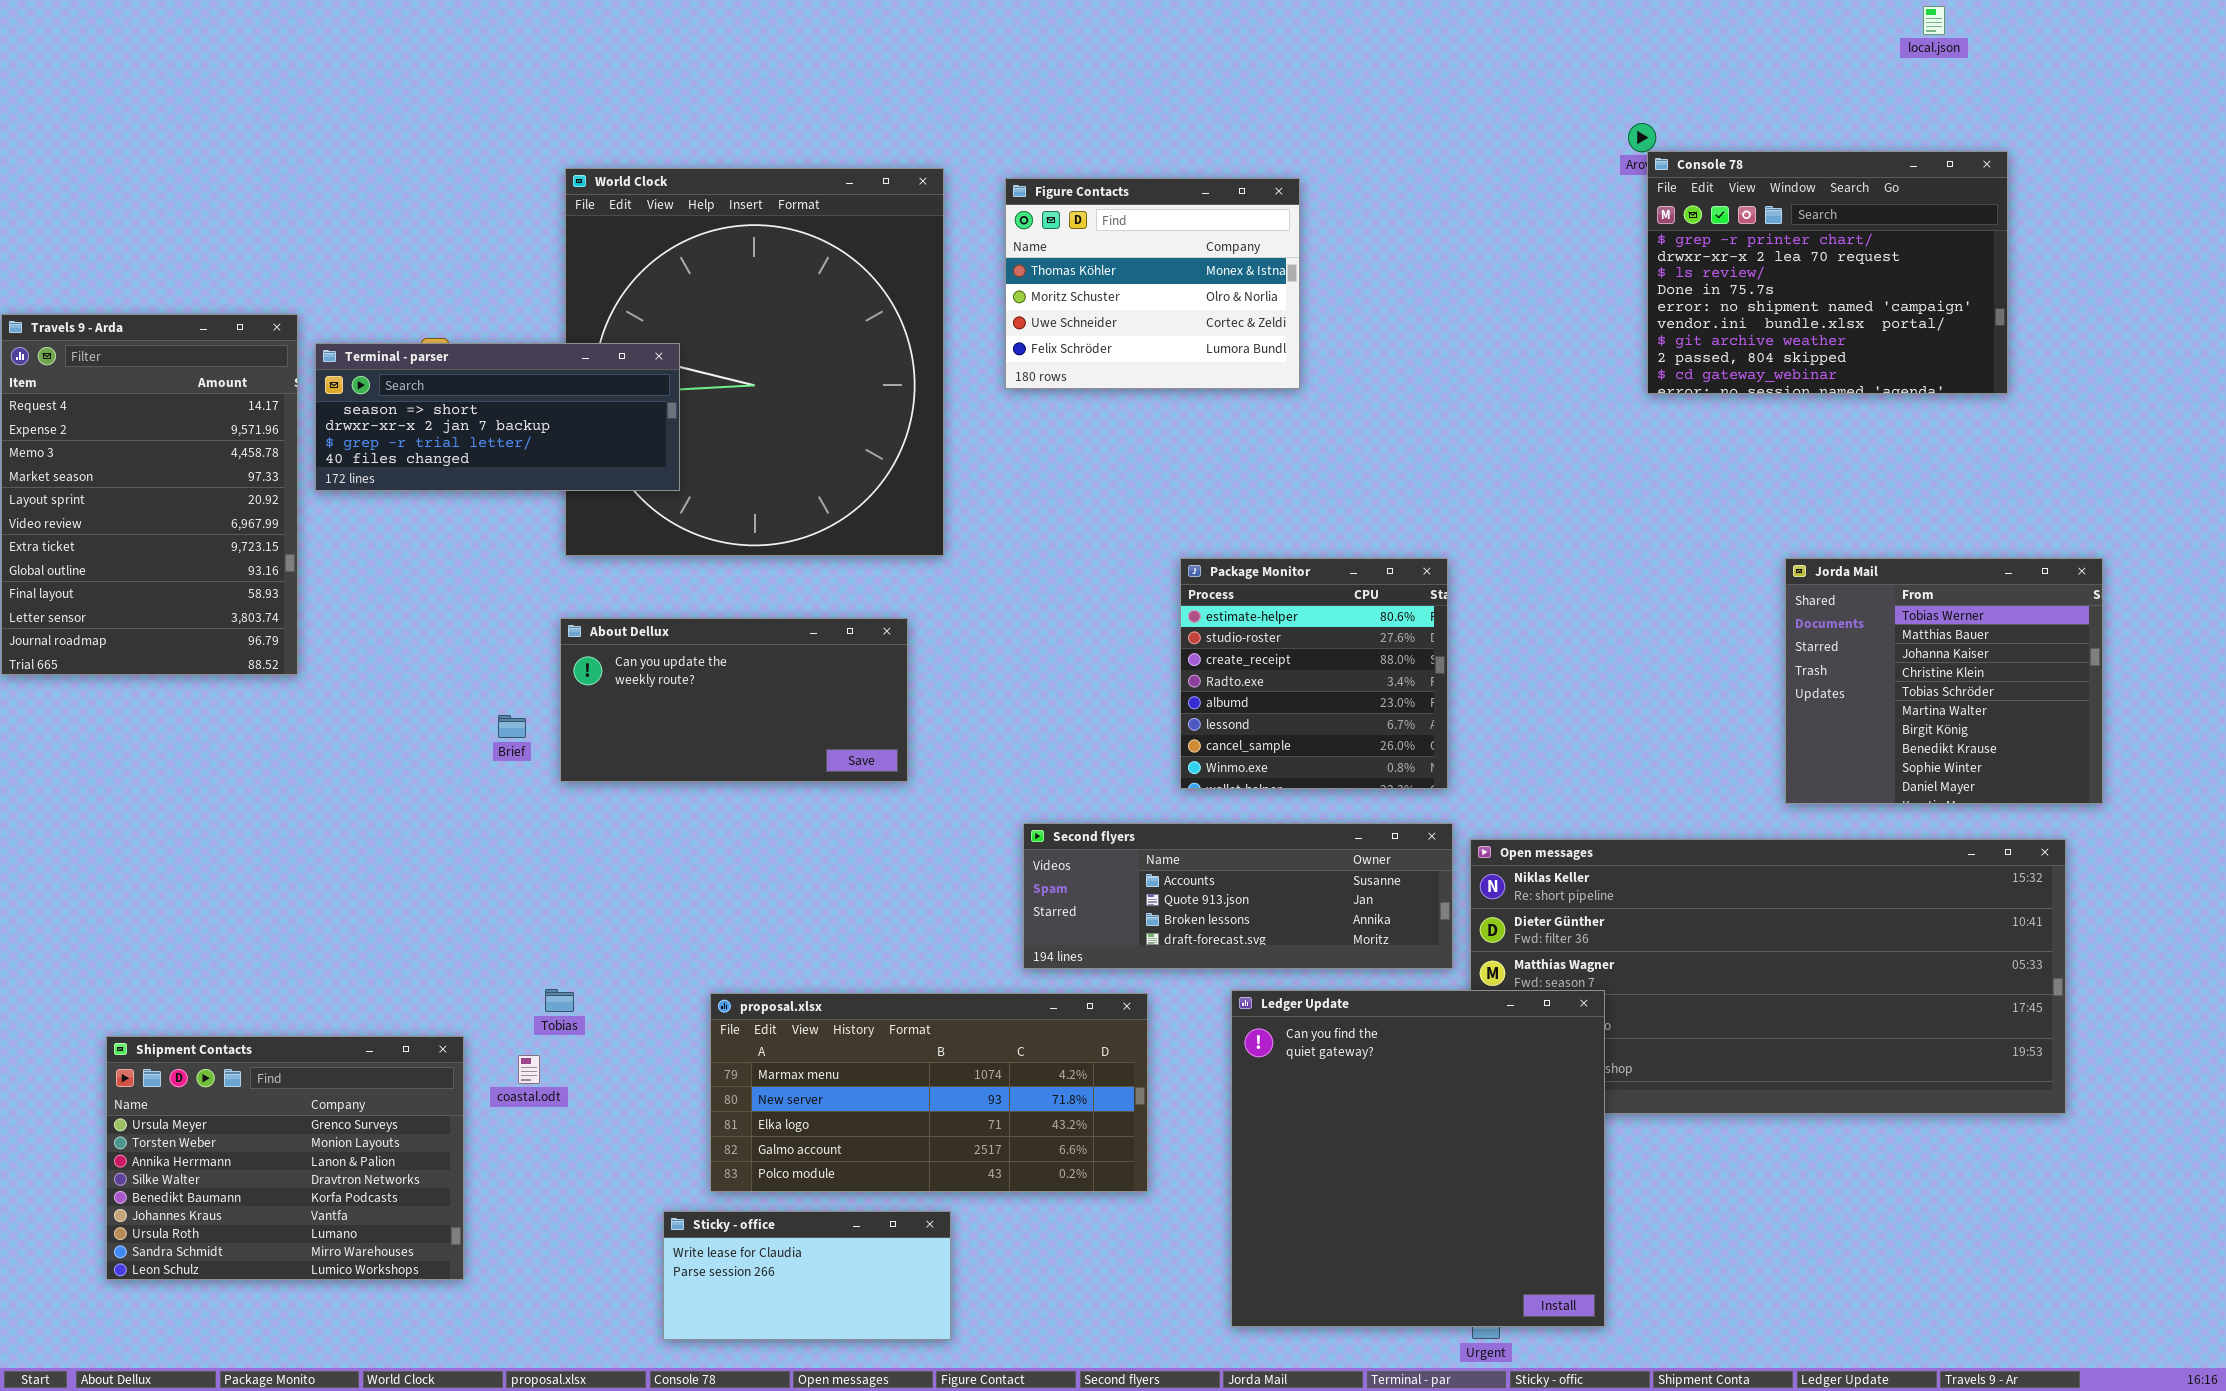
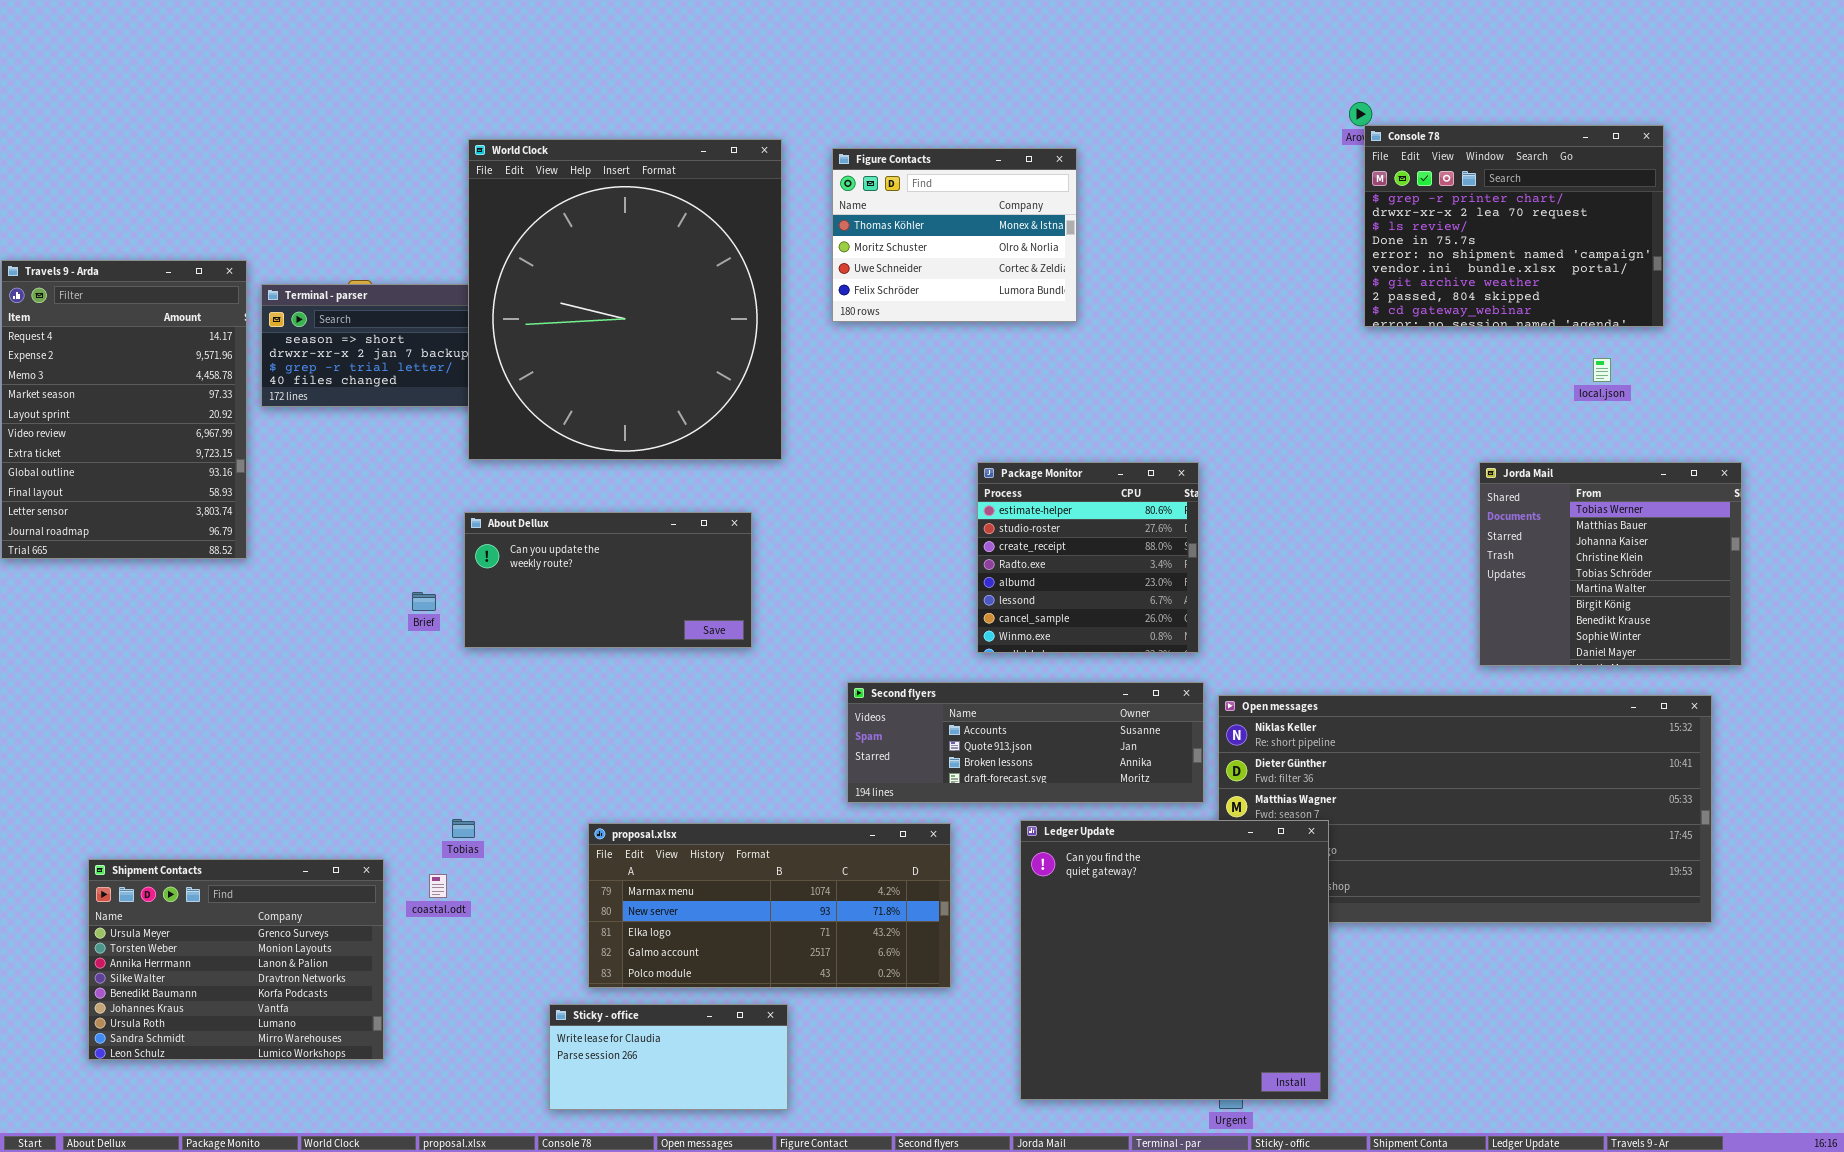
local.json: [1923,6,1945,35] -> [1593,358,1611,382], moved
World Clock: [565,168,944,556] -> [468,139,782,460], raised

